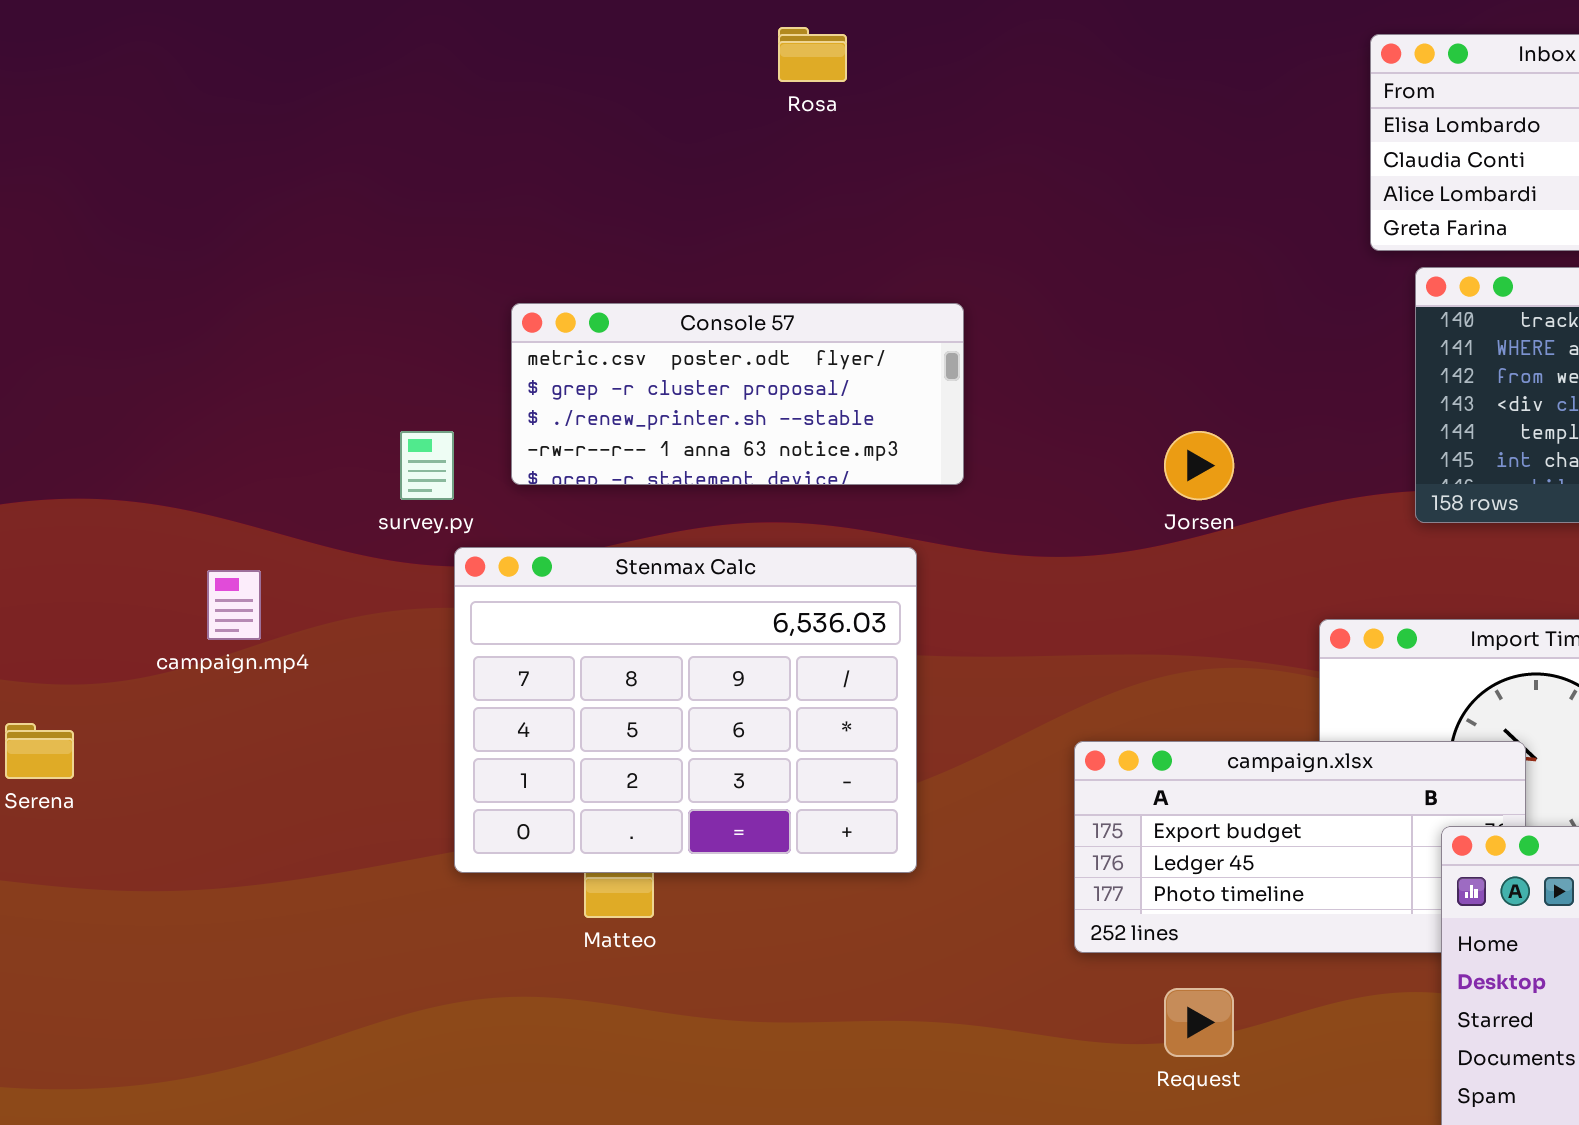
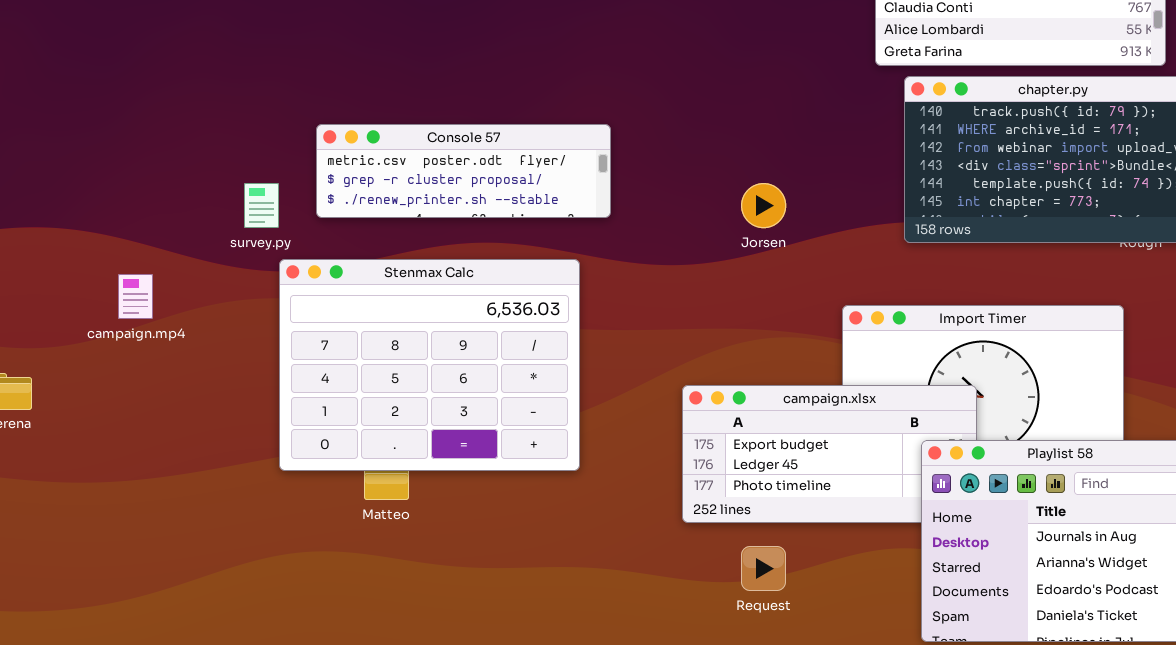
Console 57: [511,303,964,485] -> [316,124,611,218], resized

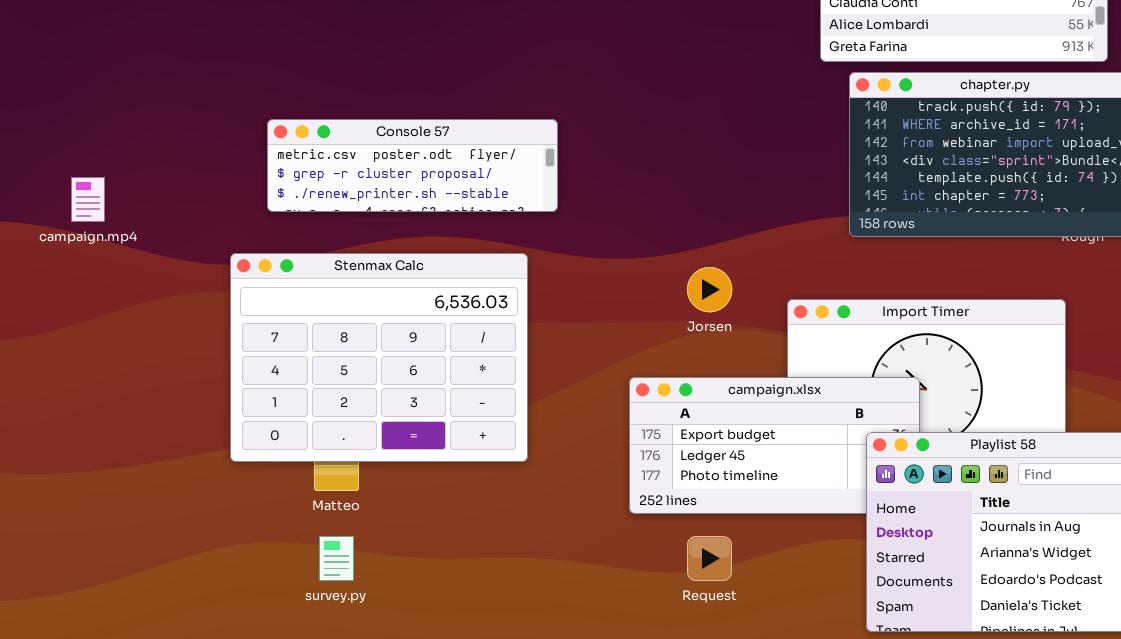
survey.py: [244,183,279,228] -> [319,536,354,581], moved
Jorsen: [741,183,786,228] -> [687,267,732,312], moved
campaign.mp4: [118,274,153,319] -> [71,177,105,222], moved

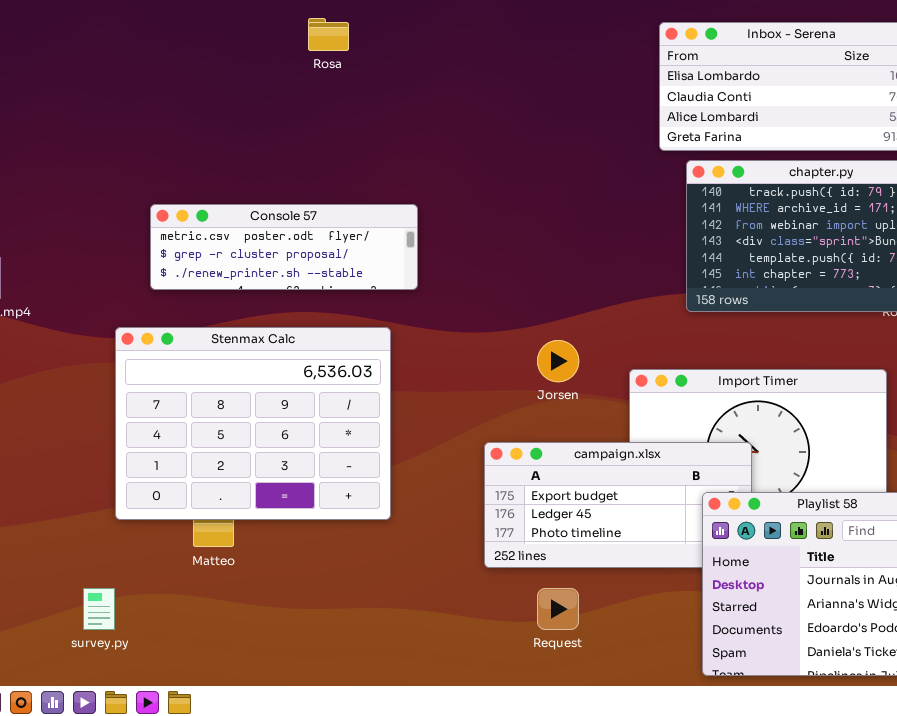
survey.py: [319,536,354,581] -> [83,588,115,630], moved

